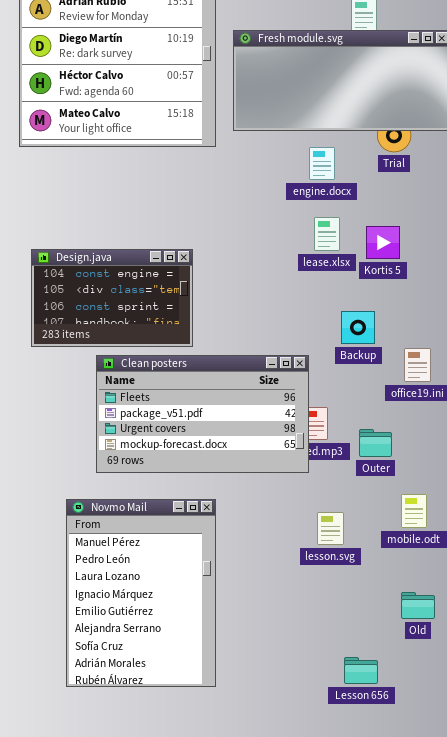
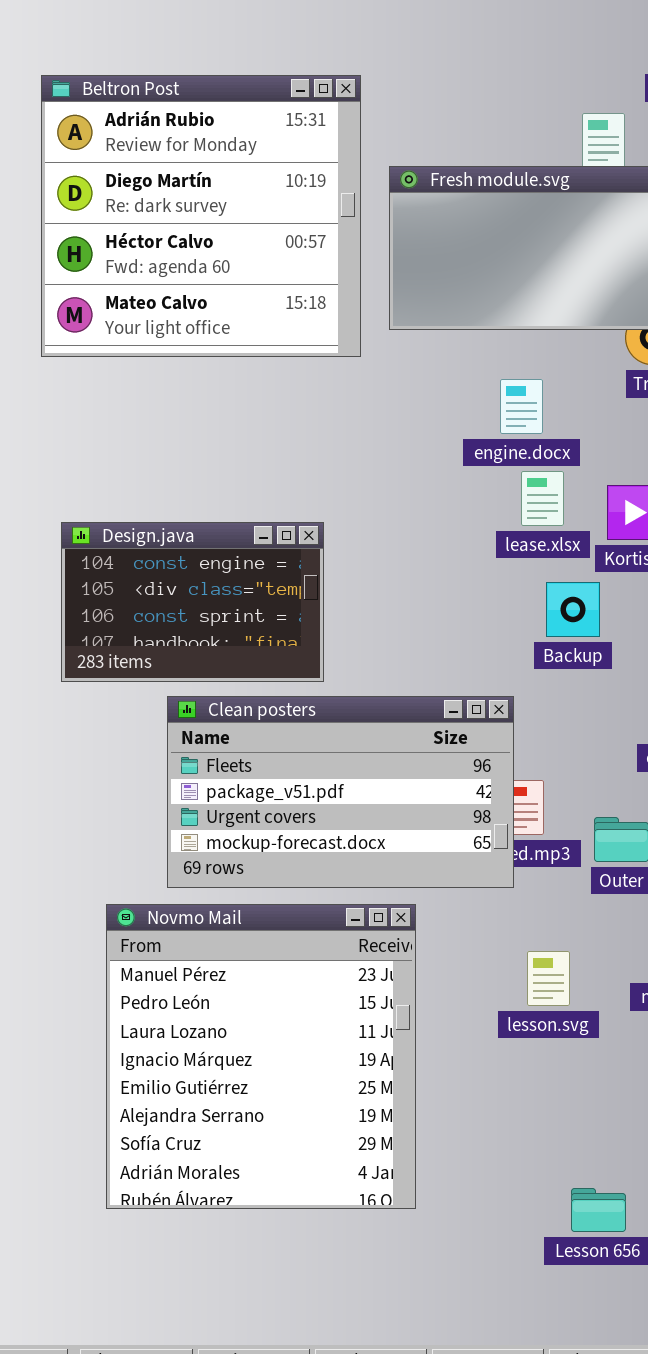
engine.docx: [309,147,335,180] -> [500,379,543,434], moved
Backup: [341,311,375,344] -> [546,582,600,637], moved
Novmo Mail: [66,499,216,687] -> [106,904,416,1209], moved, resized

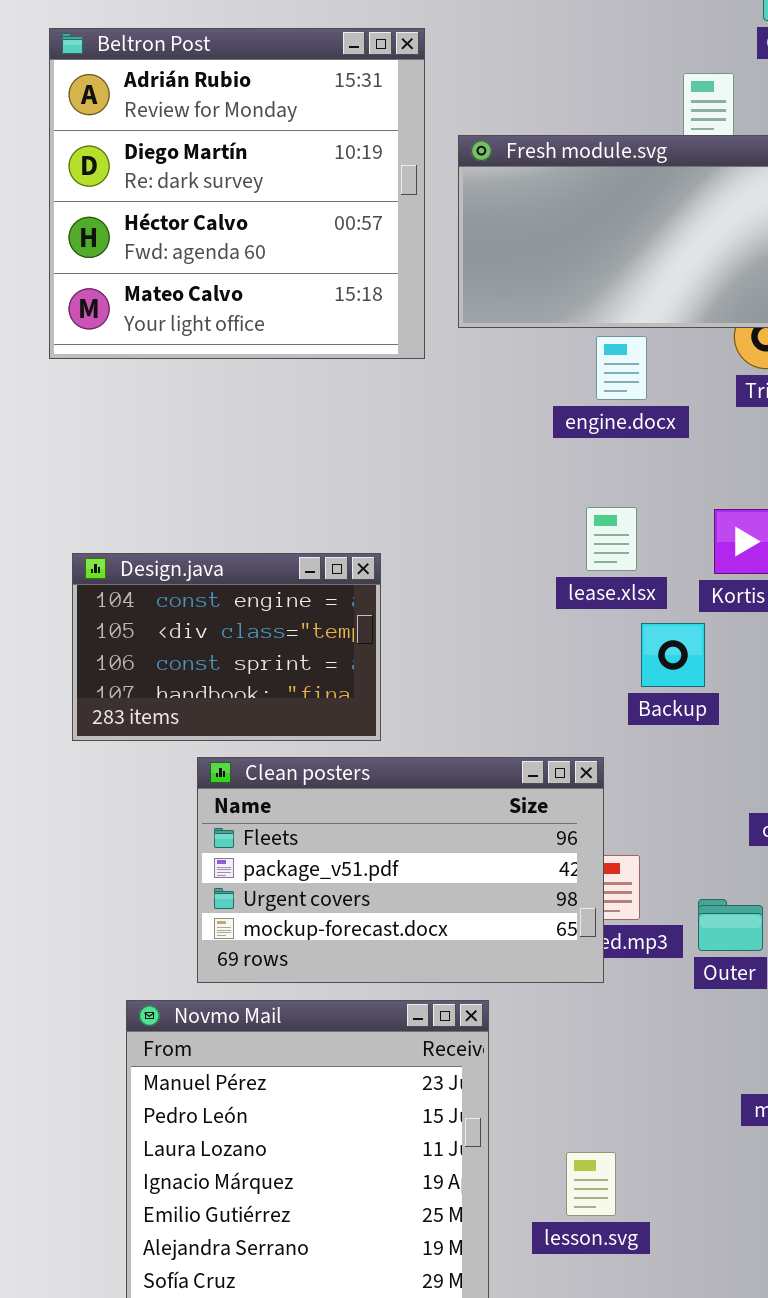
engine.docx: [500,379,543,434] -> [596,336,647,400], moved
lease.xlsx: [521,471,564,526] -> [586,507,637,571], moved
lesson.svg: [527,951,570,1006] -> [566,1152,616,1216], moved

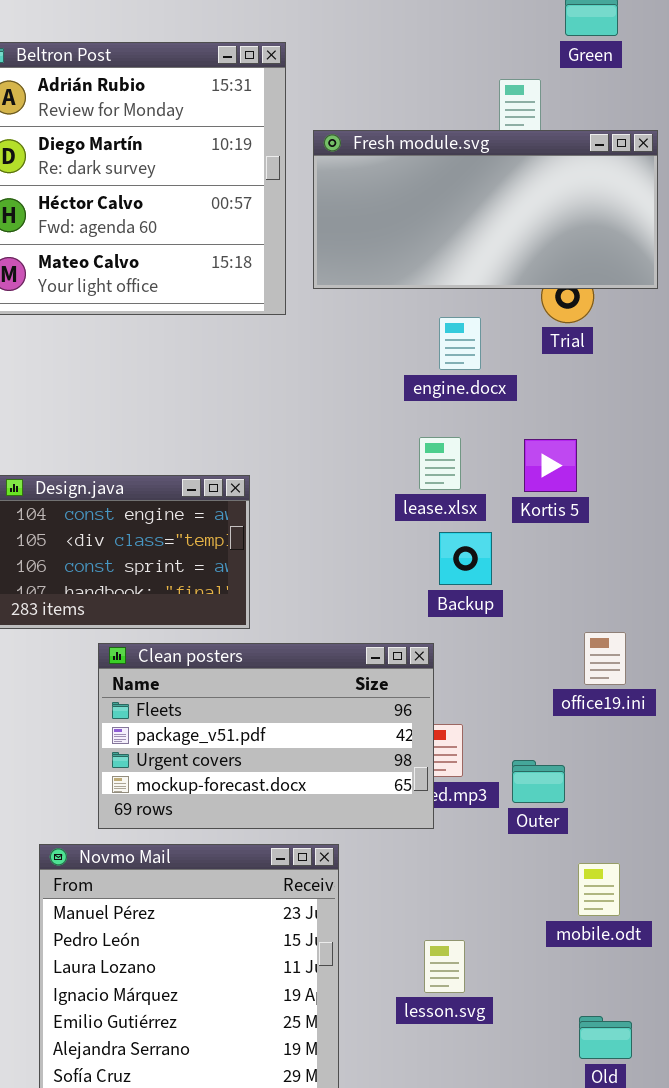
engine.docx: [596,336,647,400] -> [439,317,481,370], moved
Backup: [641,623,705,687] -> [439,532,492,585], moved
lesson.svg: [566,1152,616,1216] -> [424,940,465,993], moved

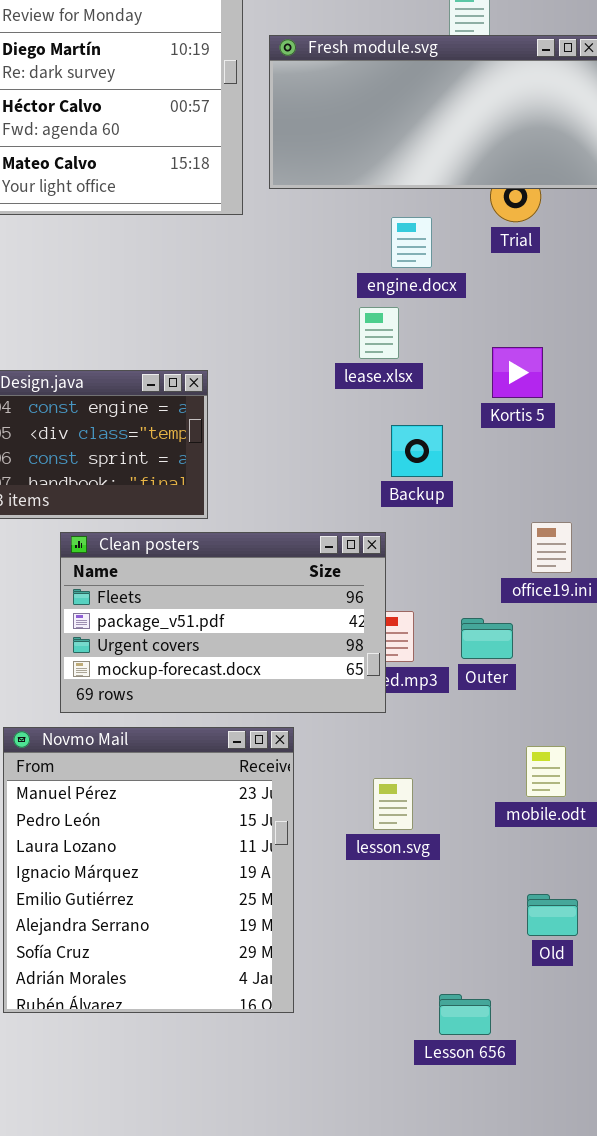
lease.xlsx: [419,437,461,490] -> [359,307,399,359], moved
Kortis 5: [524,439,577,492] -> [492,347,543,398], moved
Outer: [512,760,565,803] -> [461,618,513,659], moved
lesson.svg: [424,940,465,993] -> [373,778,413,830], moved

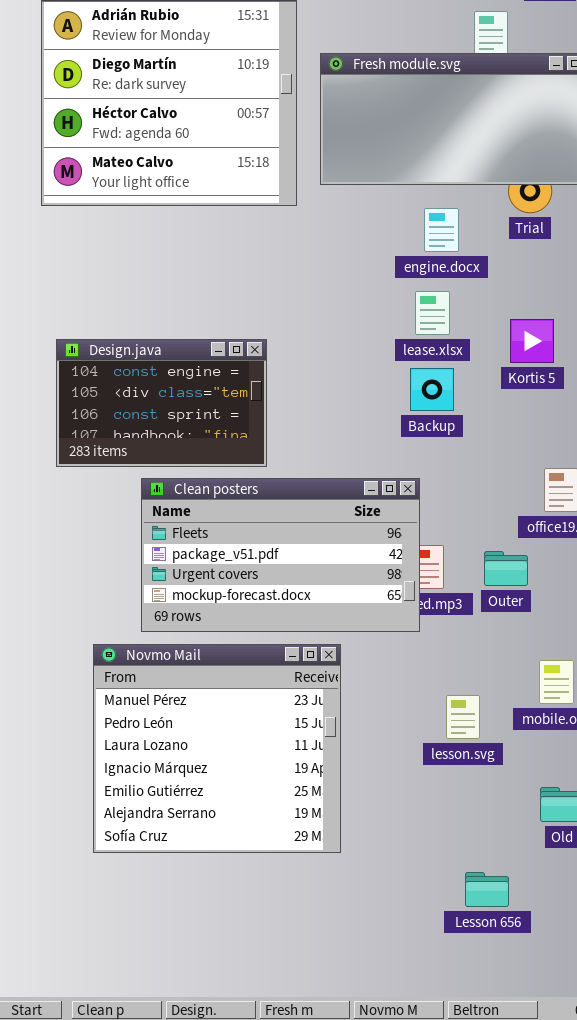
lease.xlsx: [359,307,399,359] -> [415,291,450,335], moved
Backup: [391,425,443,477] -> [410,368,454,411], moved
Novmo Mail: [3,727,294,1013] -> [93,644,341,853], resized
lesson.svg: [373,778,413,830] -> [446,695,480,739], moved

